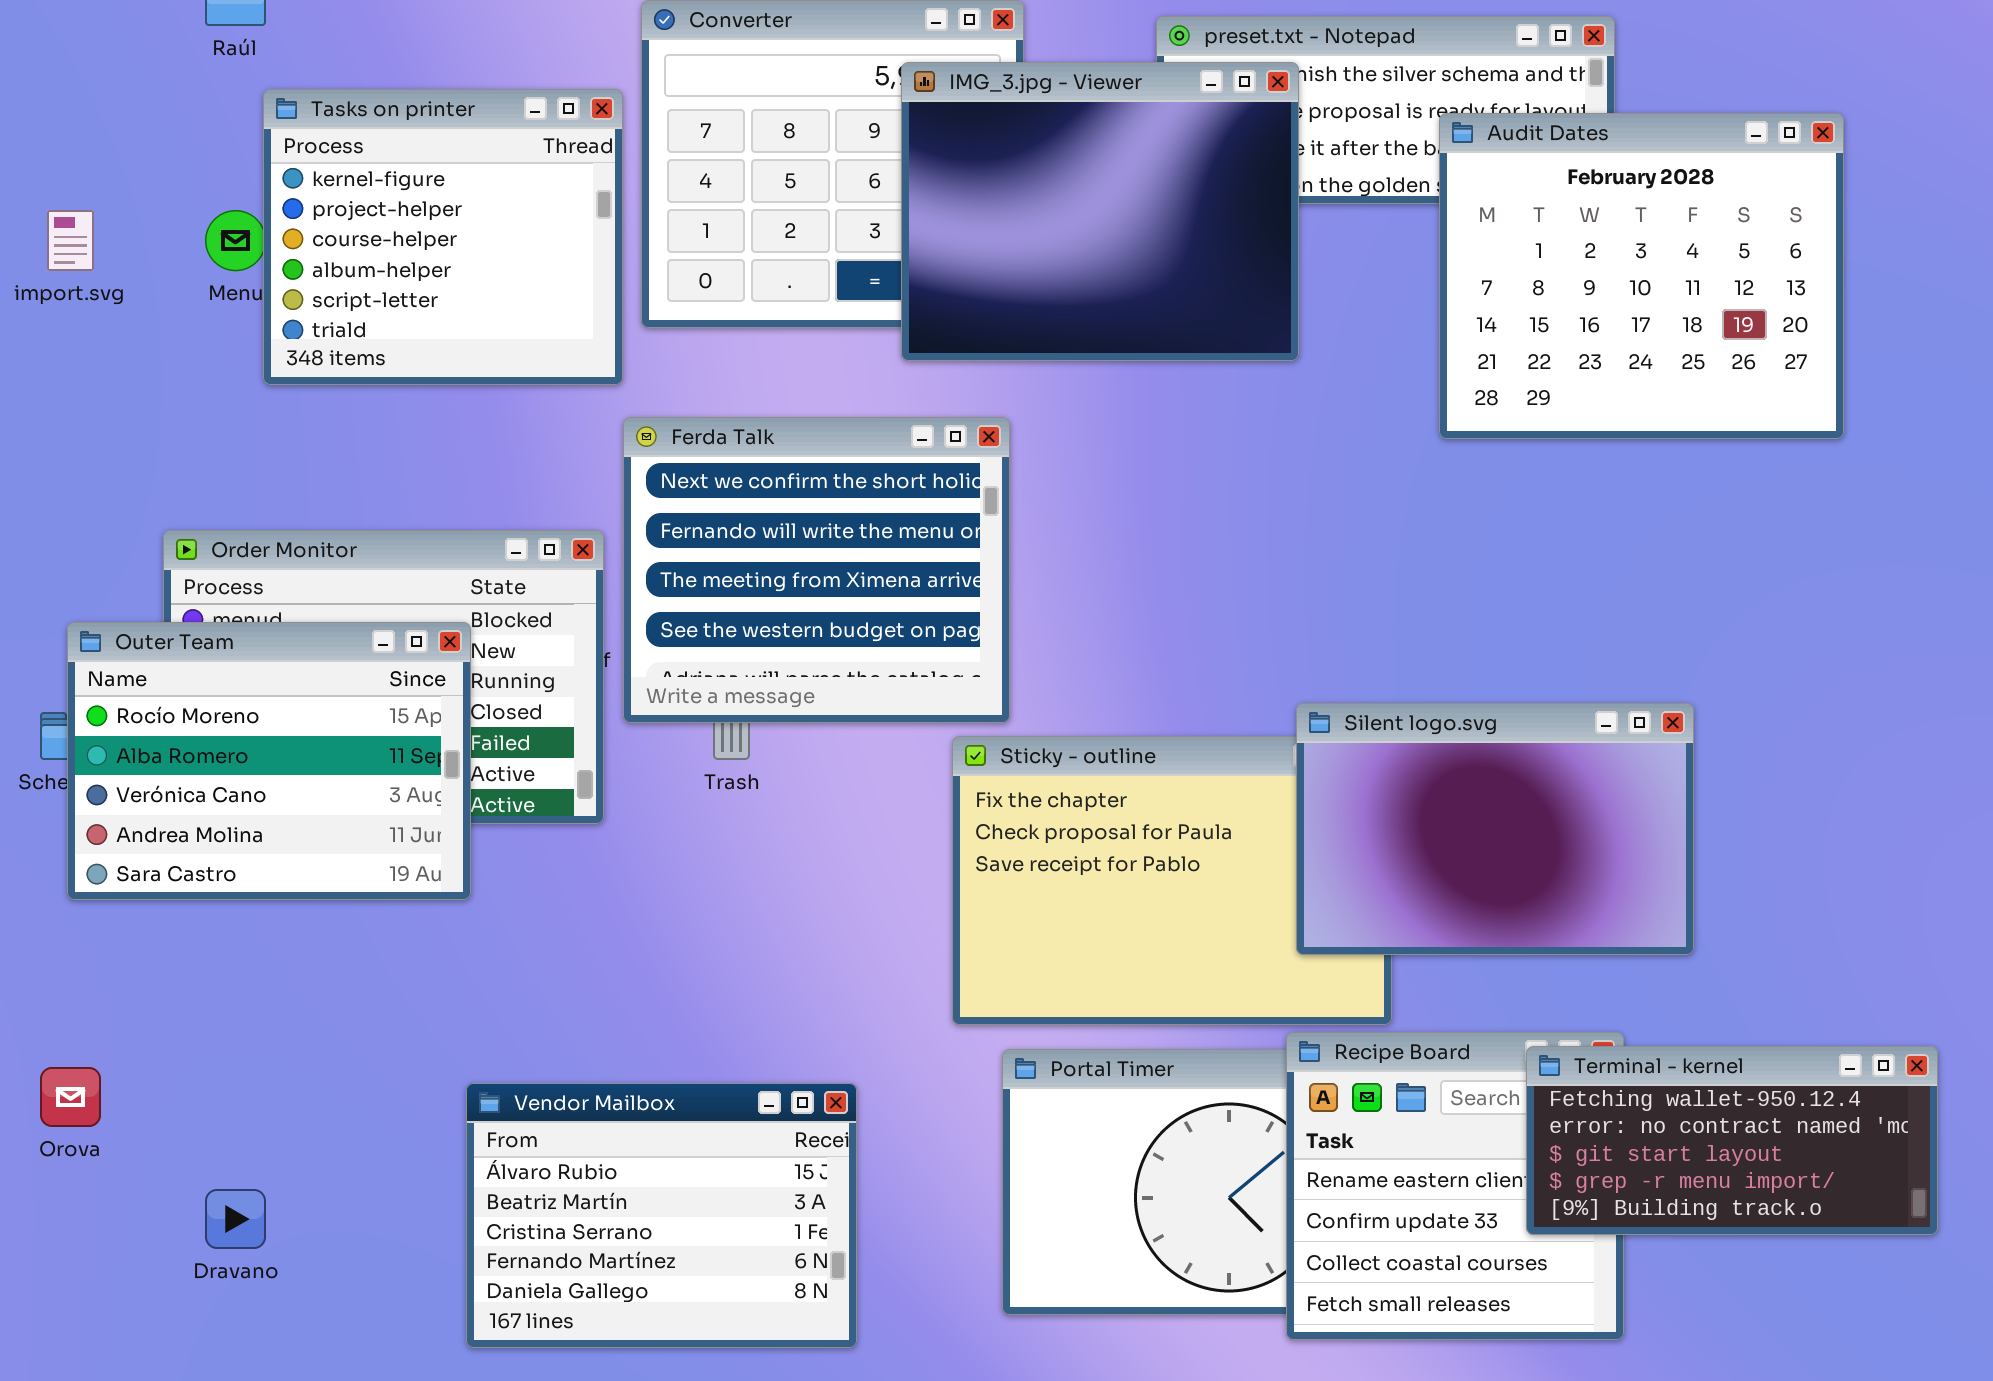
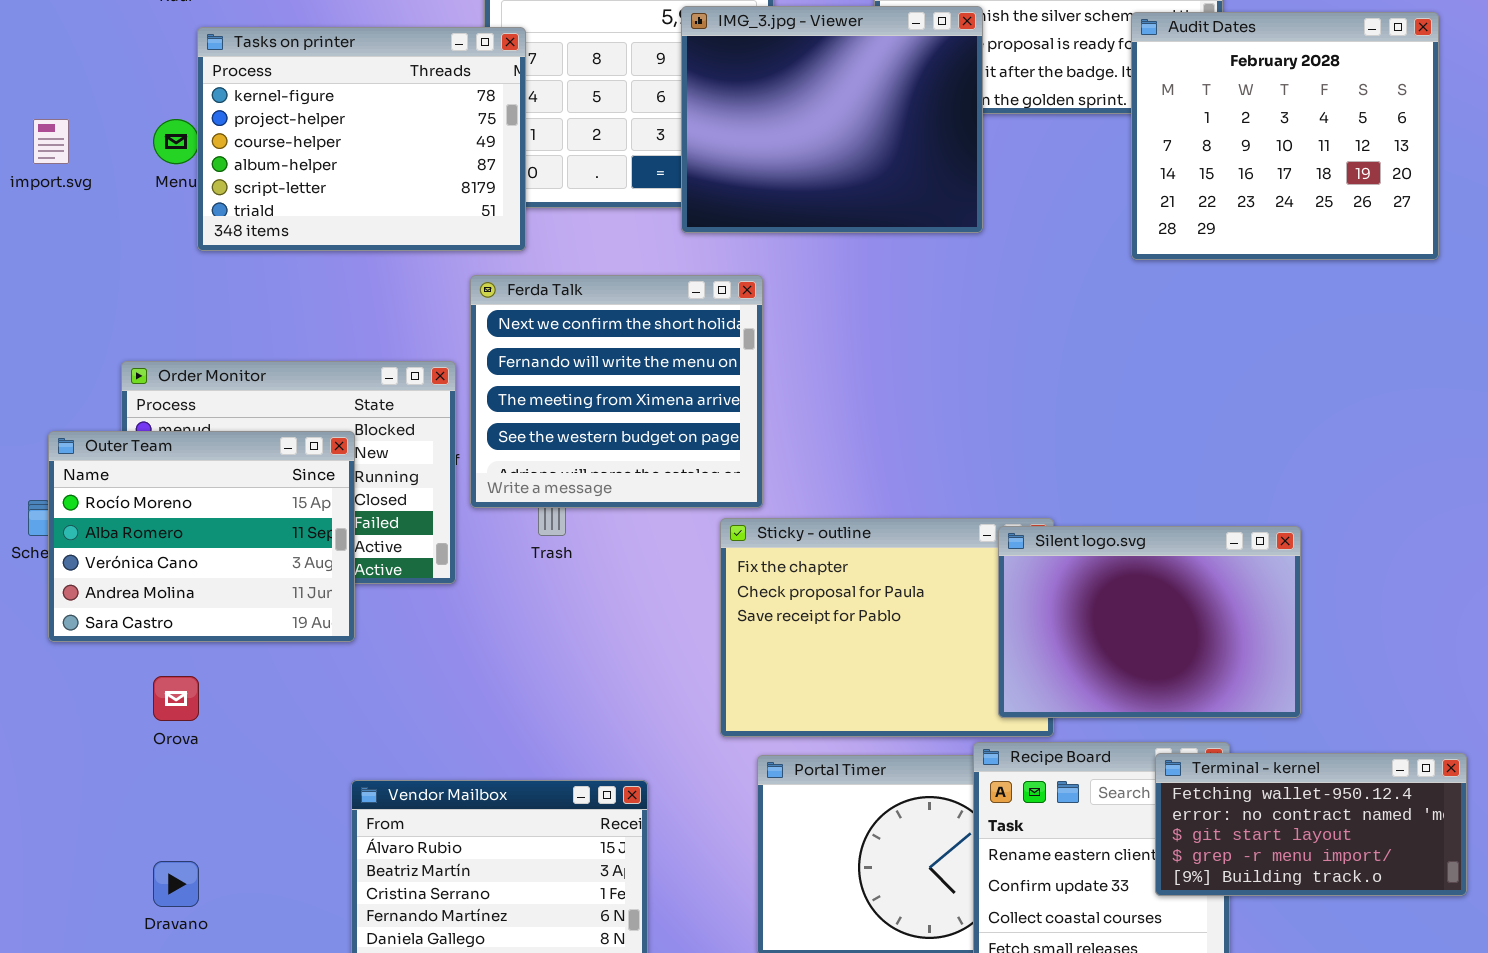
Tasks on printer: [263,89,623,385] -> [197,27,526,251], resized
Audit Dates: [1439,113,1844,439] -> [1131,12,1439,260], moved
Silent logo.svg: [1296,703,1694,955] -> [998,526,1301,718], moved
Orova: [40,1067,101,1127] -> [153,676,199,721], moved

